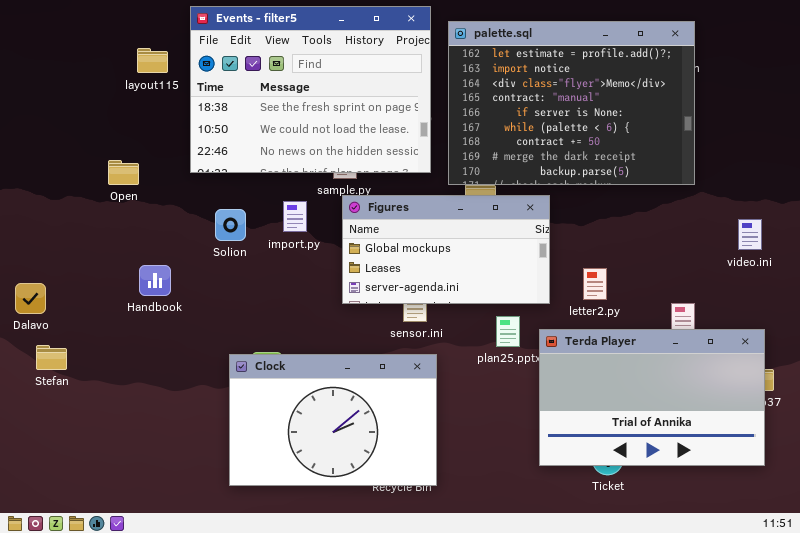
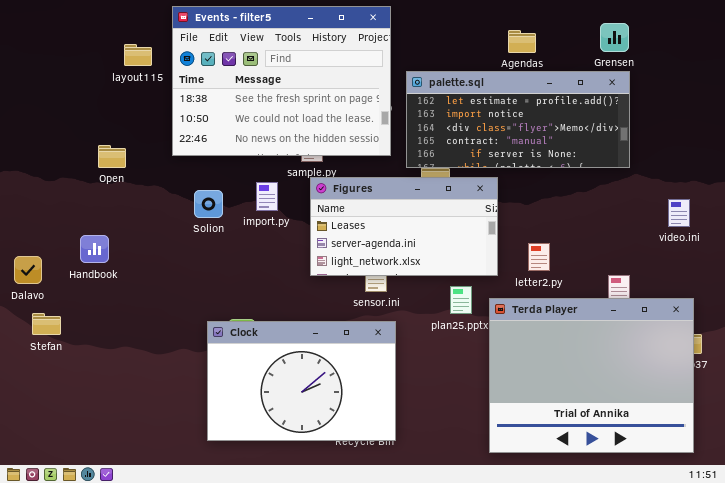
palette.sql: [448,21,695,185] -> [406,71,630,168], resized
Figures: [342,195,550,304] -> [310,177,498,276], scrolled down 1 row
Handbook: [139,265,171,296] -> [80,235,109,263], moved
Terda Player: [539,329,765,466] -> [489,298,694,453], resized

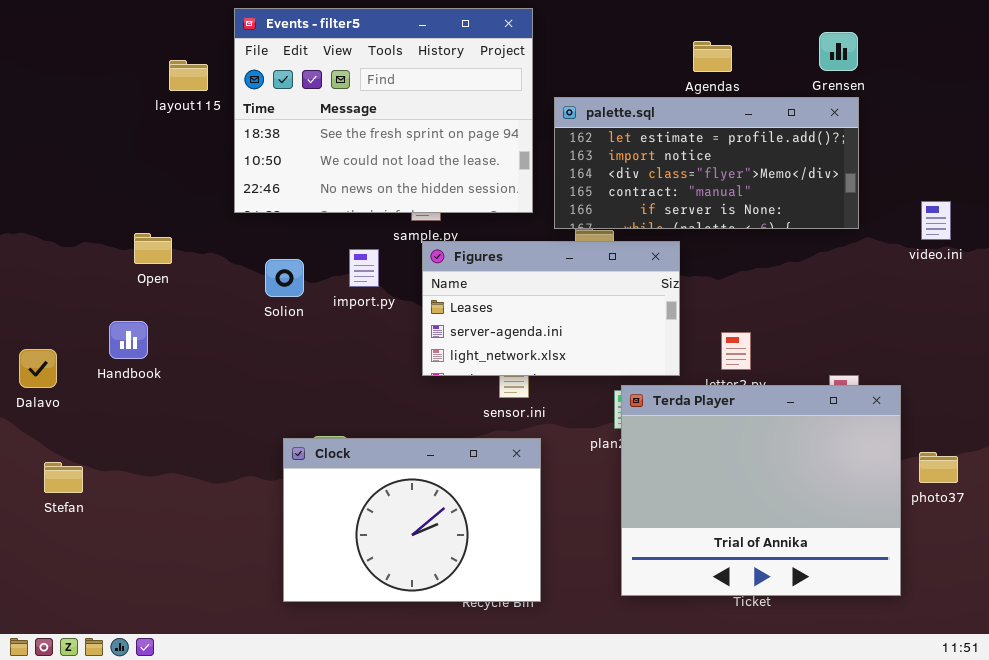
Open: [98,145,126,168] -> [134,233,172,264], moved
video.ini: [668,199,690,227] -> [921,201,951,240], moved
Terda Player: [489,298,694,453] -> [621,385,901,596], moved
Stefan: [32,313,61,335] -> [44,462,83,493], moved

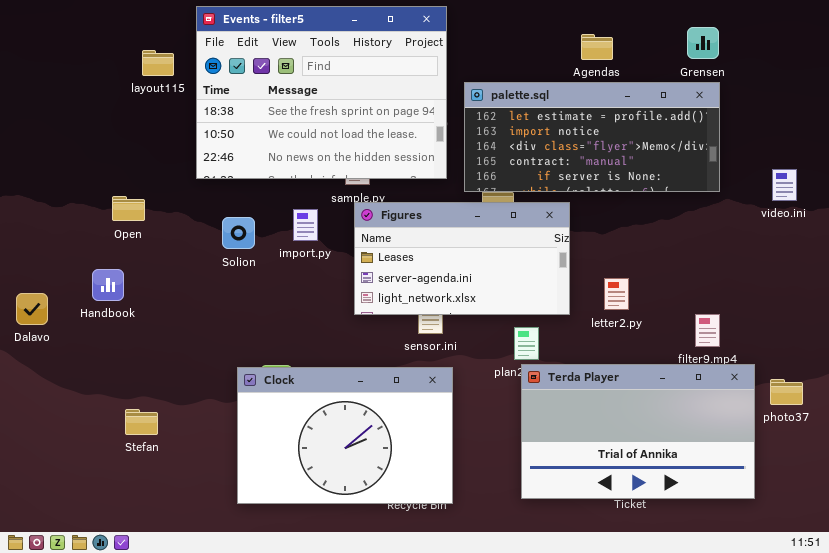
Terda Player: [621,385,901,596] -> [521,364,755,499], resized
Stefan: [44,462,83,493] -> [125,409,158,435], moved

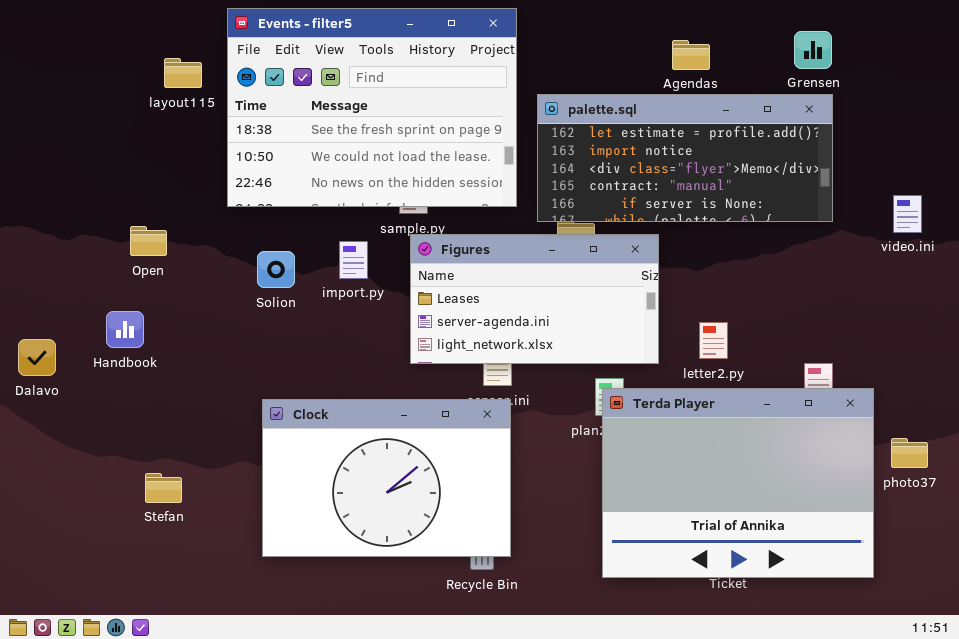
Terda Player: [521,364,755,499] -> [602,388,874,578], resized
Clock: [237,367,453,504] -> [262,399,511,557], moved

